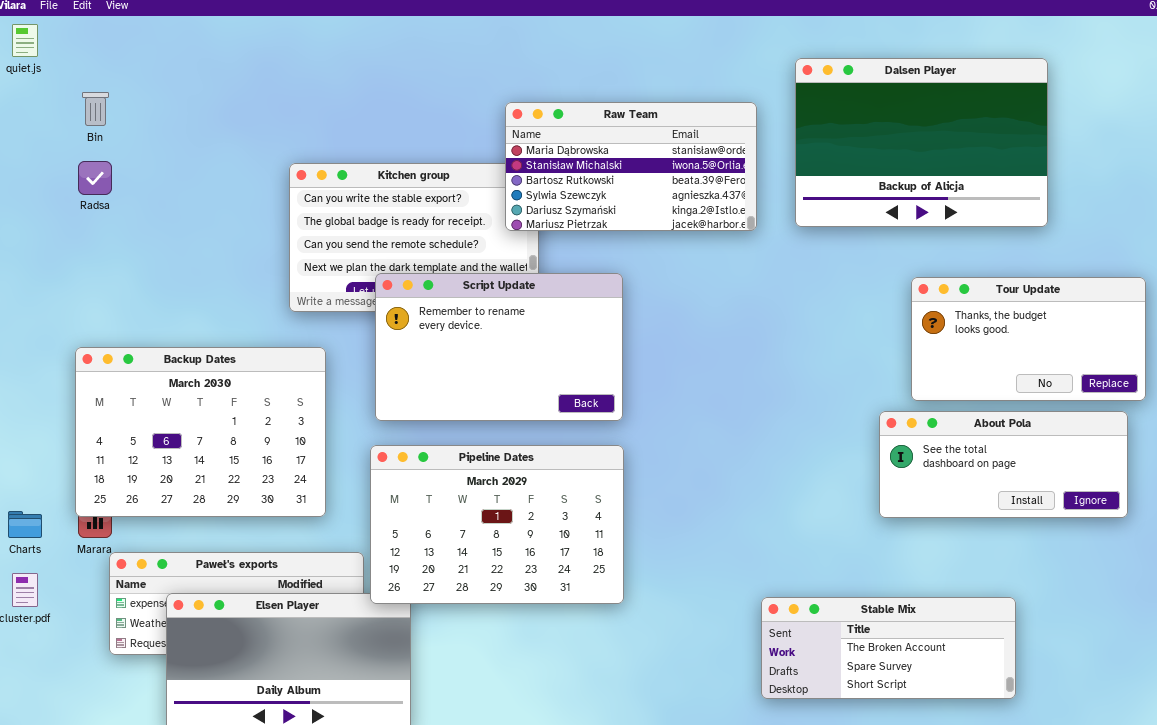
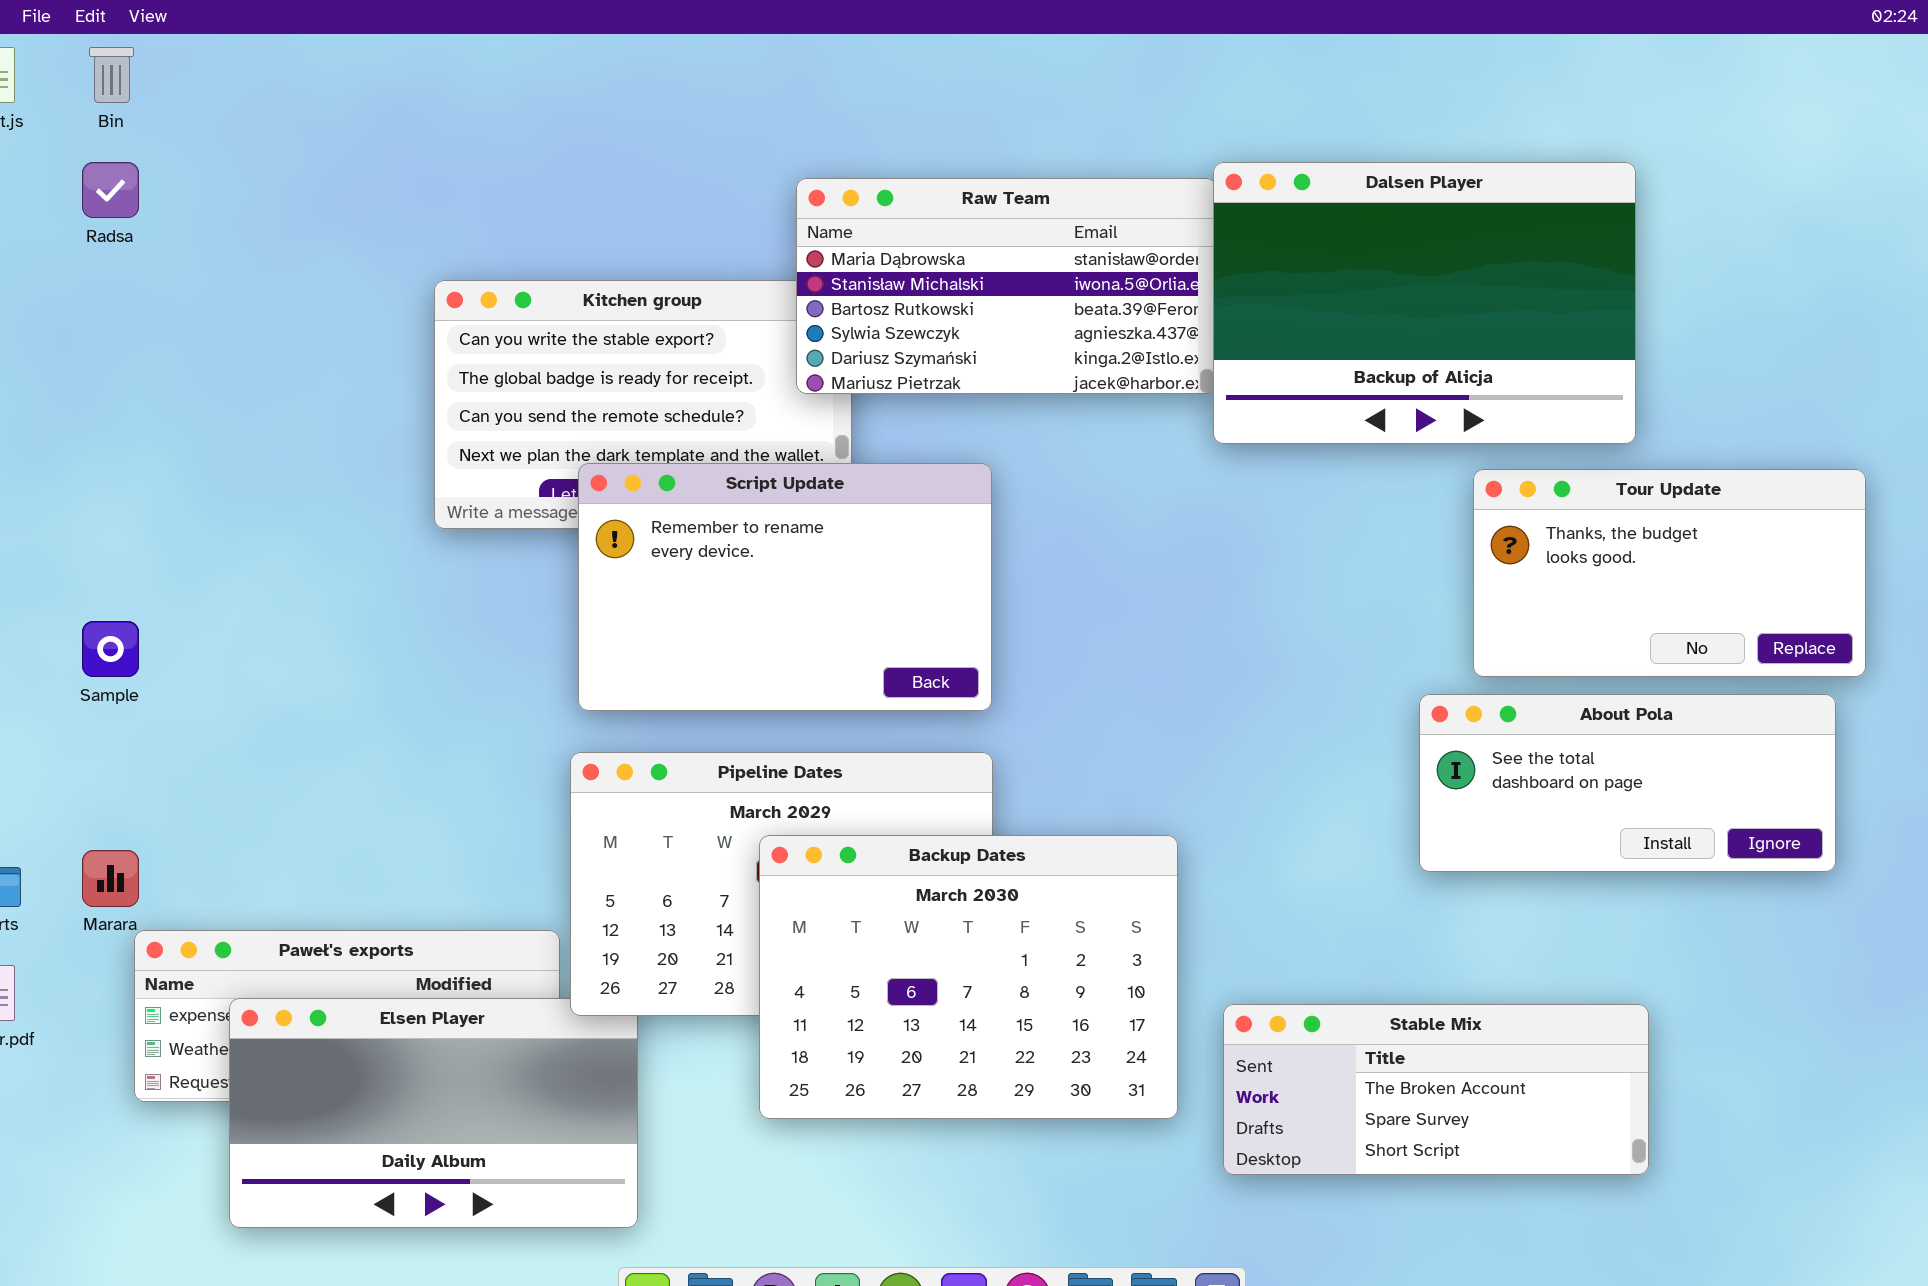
Dalsen Player: [795,58,1048,227] -> [1213,162,1636,444], moved
Bin: [82,92,109,126] -> [89,47,134,103], moved
Radsa: [78,161,112,195] -> [82,162,139,218], moved
Backup Dates: [75,347,326,517] -> [759,835,1178,1119], moved

